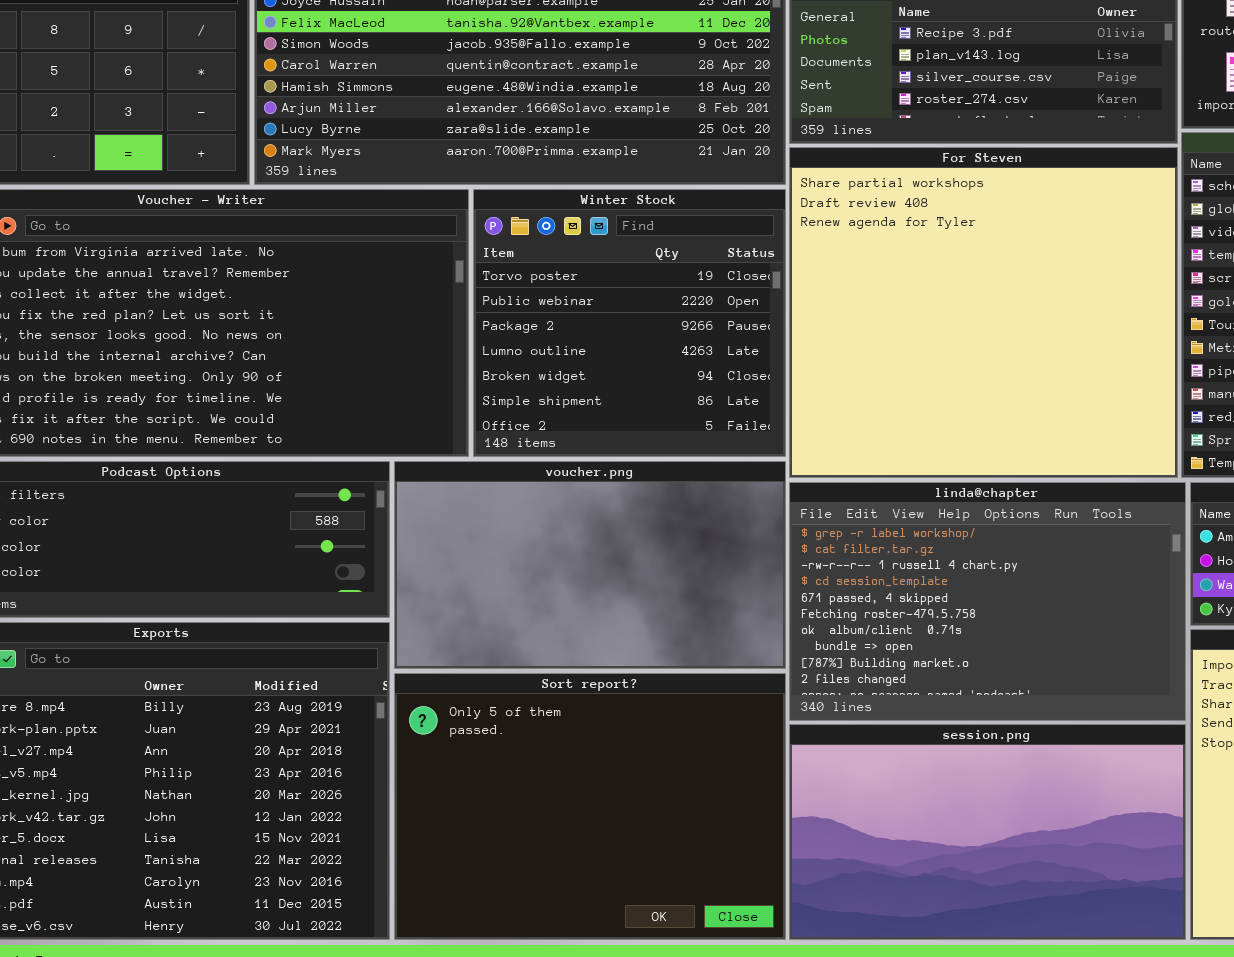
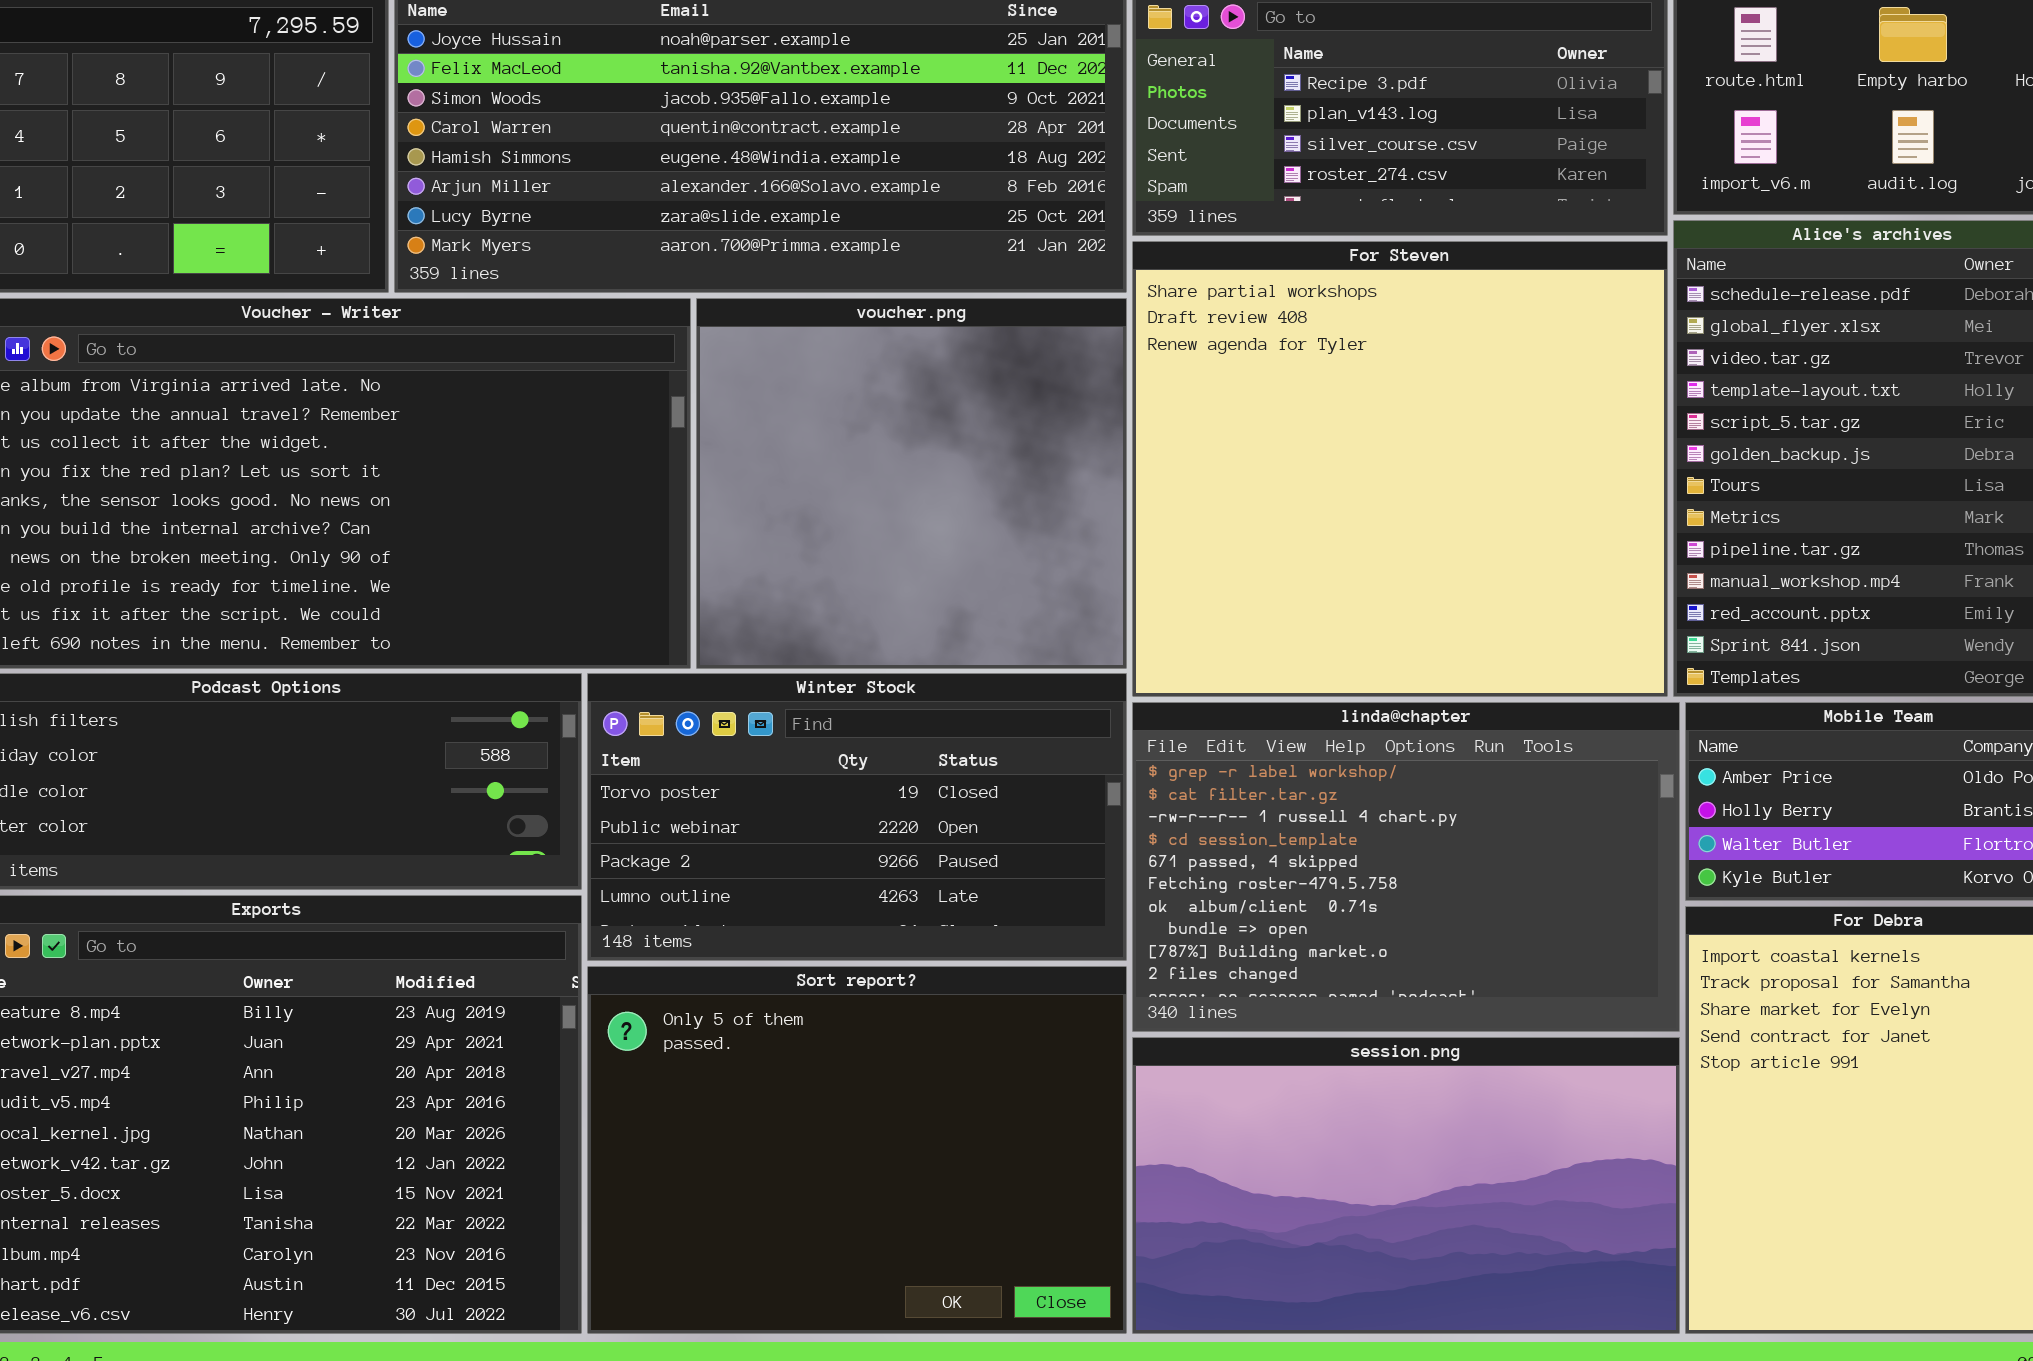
Winter Stock: [473,189,786,457] -> [587,673,1127,961], moved, resized
voucher.png: [394,461,786,669] -> [696,298,1127,669], moved, resized

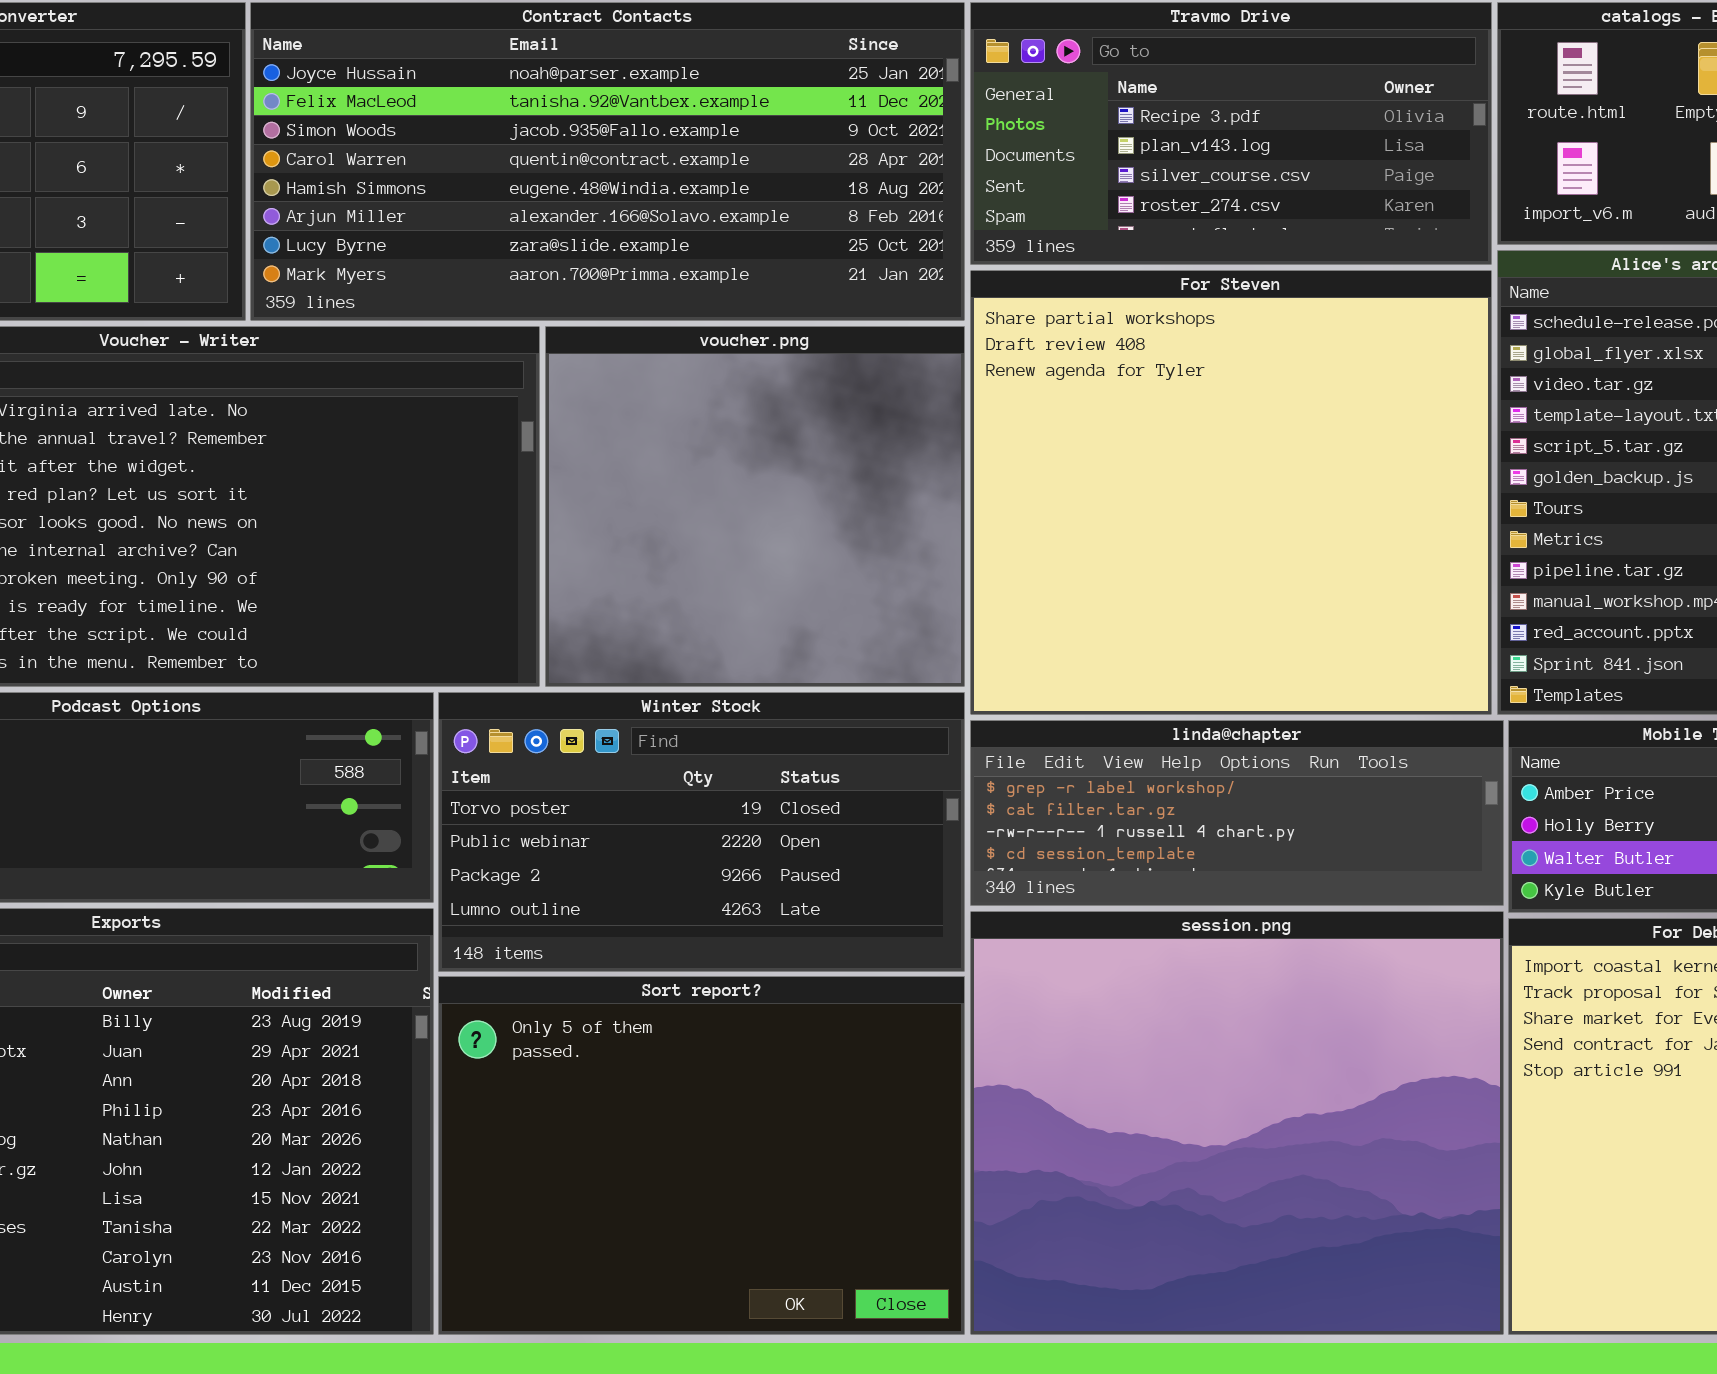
linda@chapter: [1132,702,1680,1032] -> [970,720,1504,906], resized
session.png: [1132,1037,1680,1334] -> [970,911,1504,1335], resized

